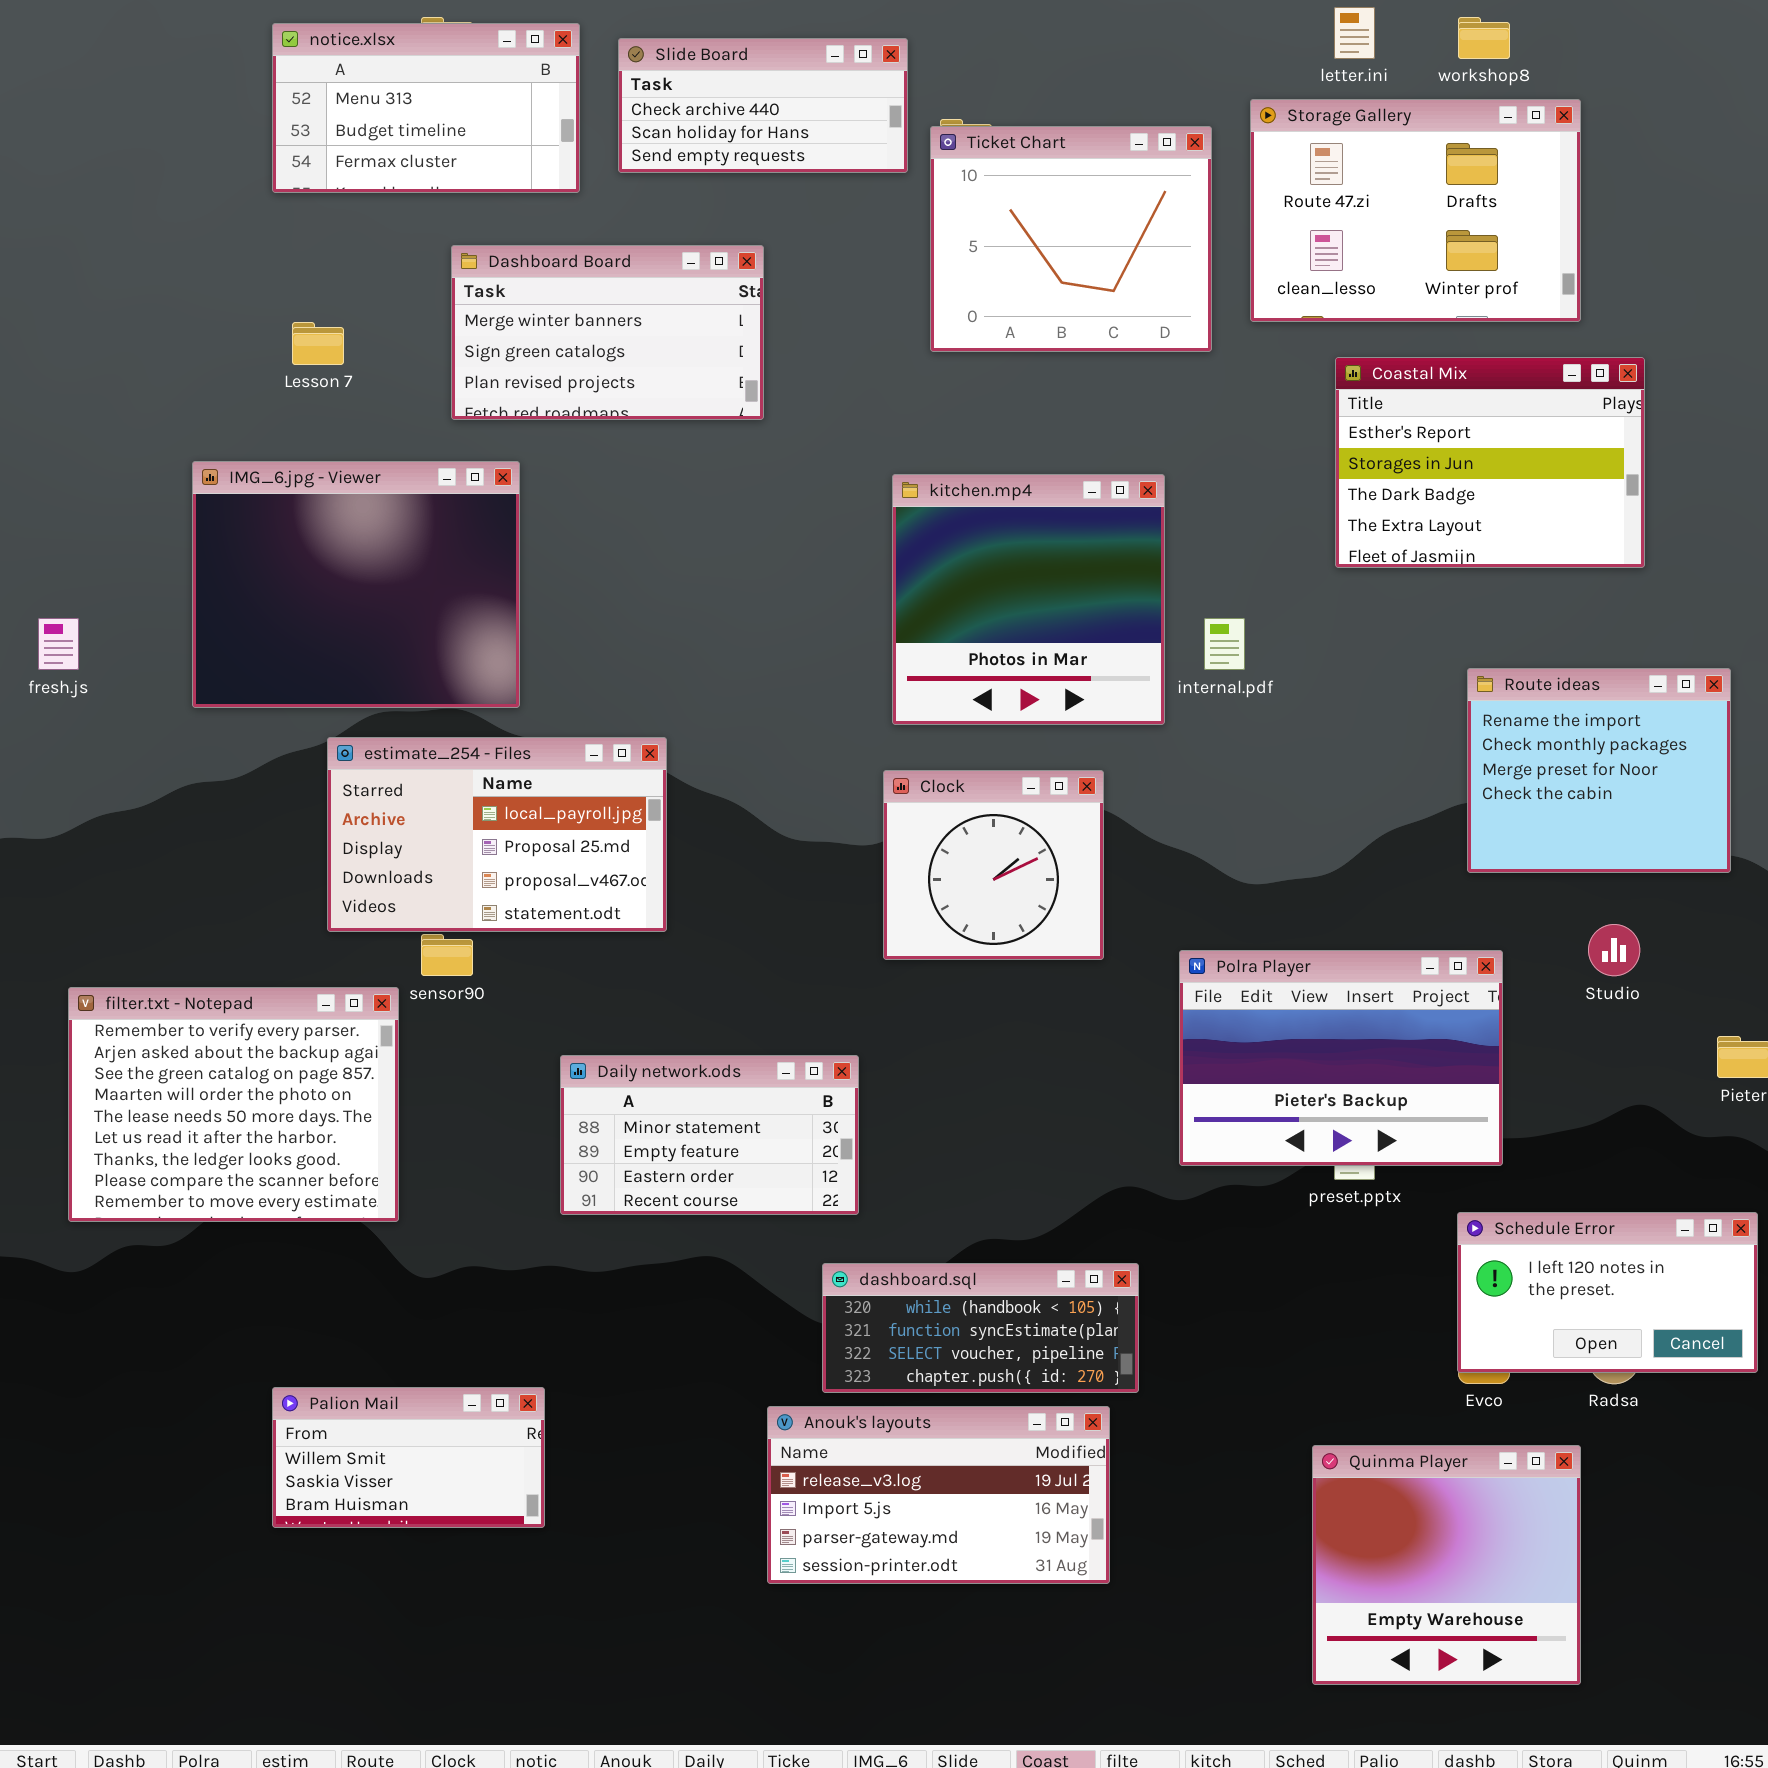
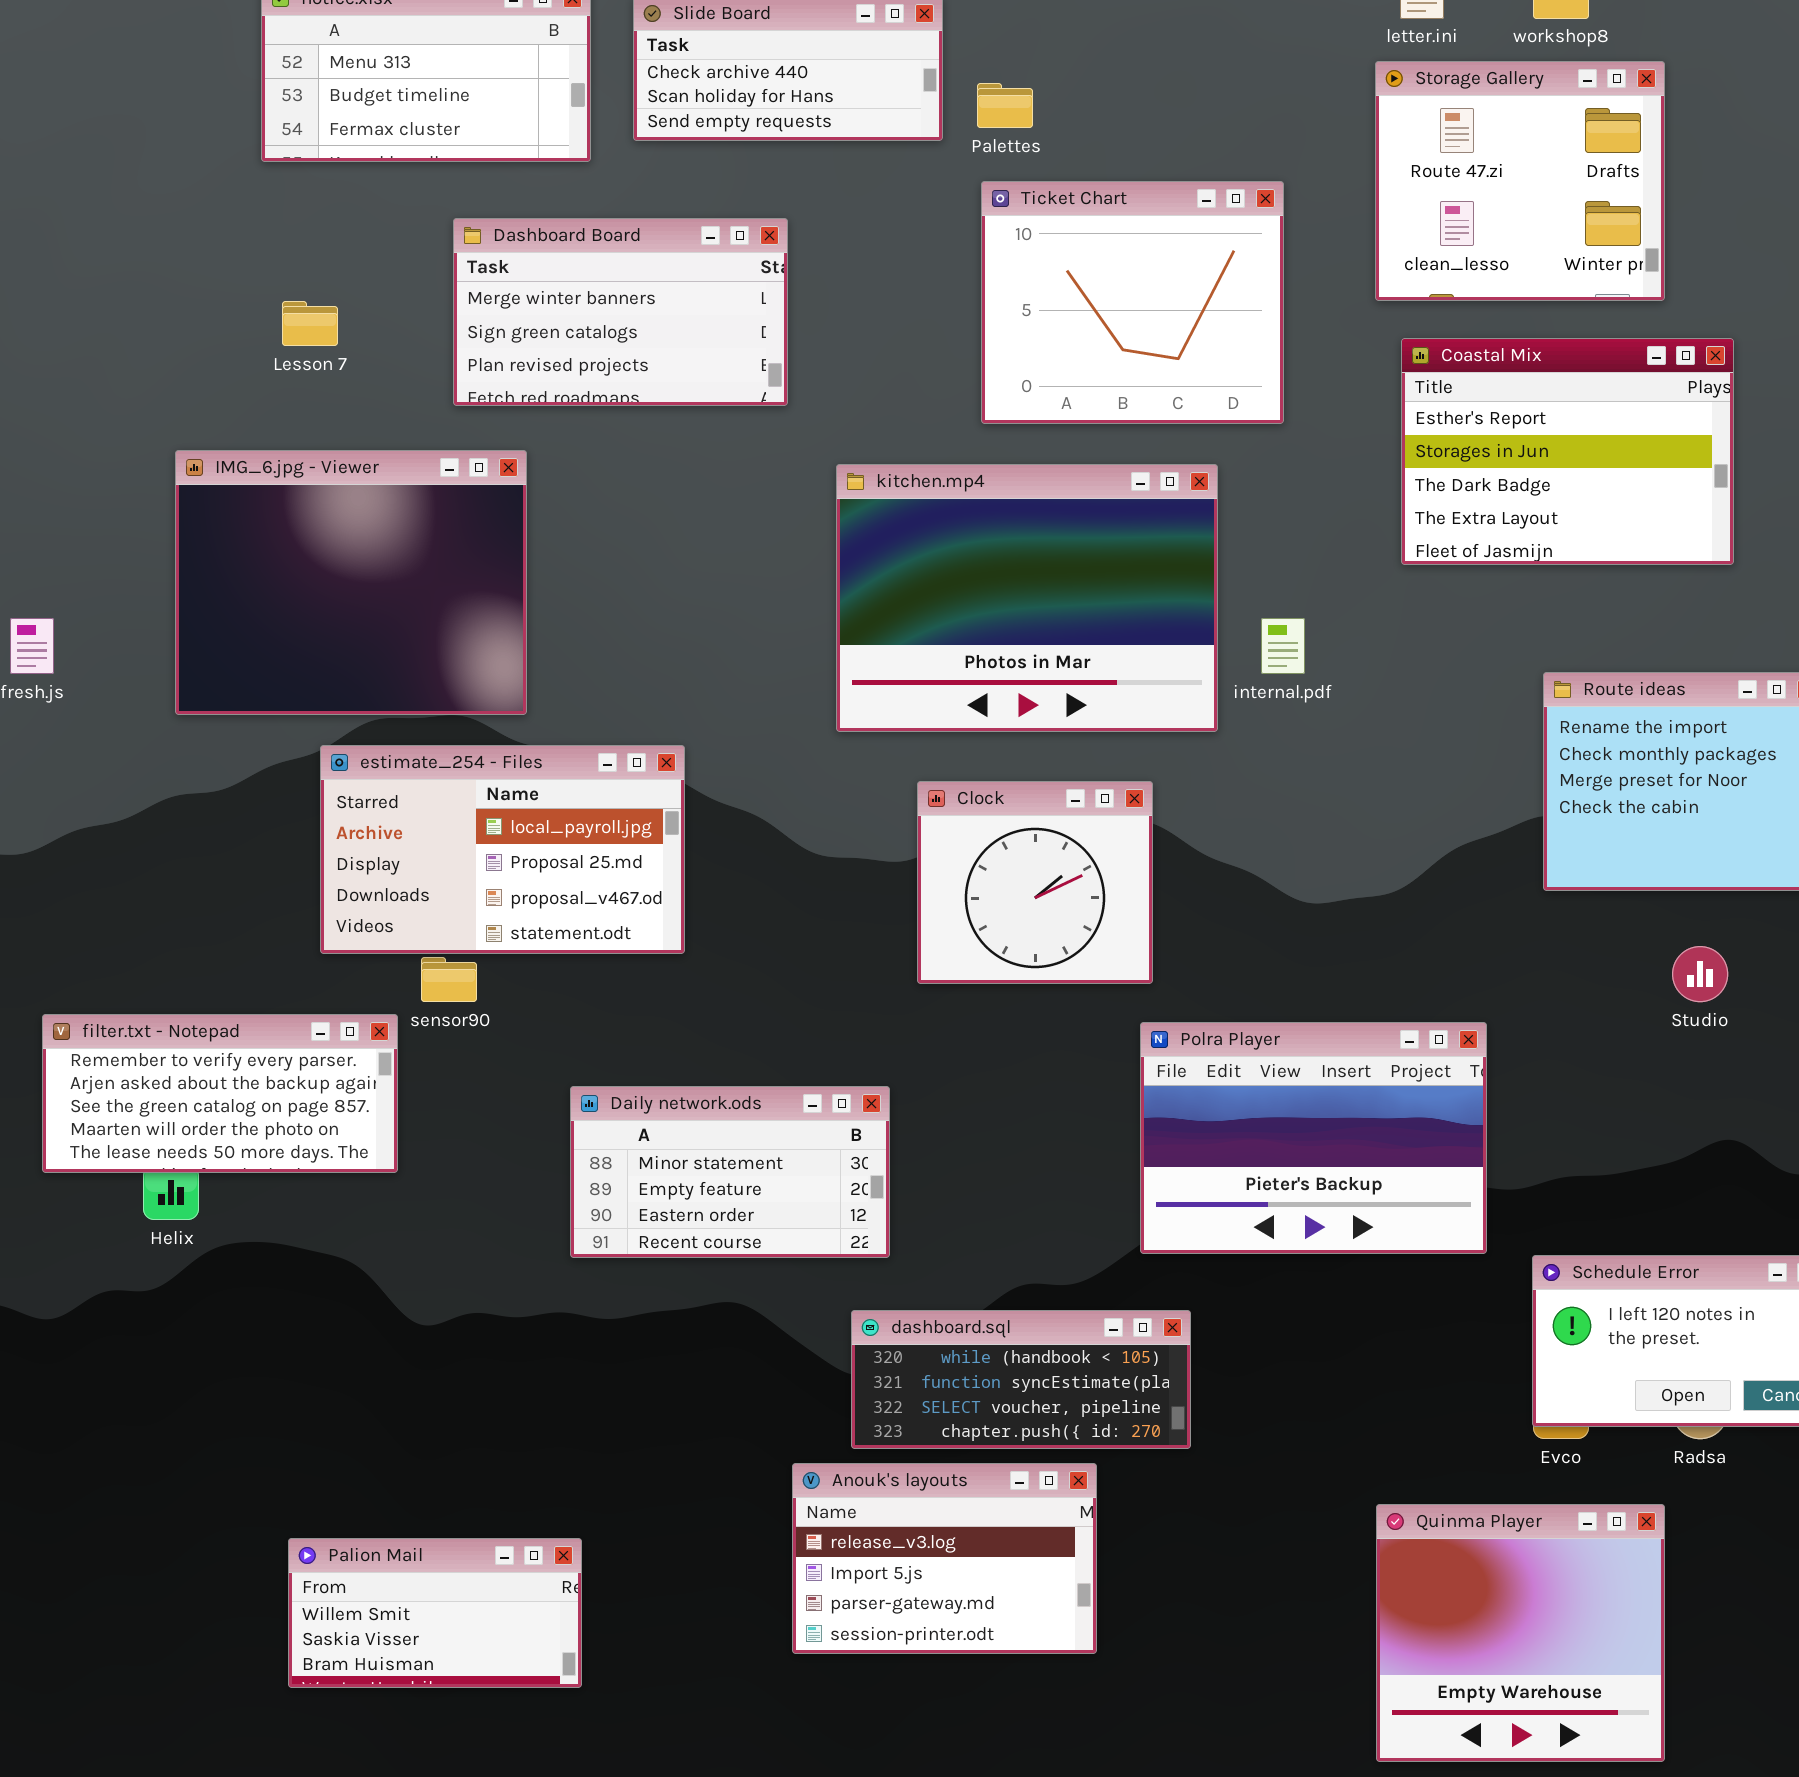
Storage Gallery: [1250,99,1581,322] -> [1375,61,1665,301], resized
Ticket Chart: [930,126,1212,352] -> [981,181,1284,424], moved
kitchen.mp4: [892,474,1165,725] -> [836,464,1218,732], resized
Polra Player: [1179,950,1503,1166] -> [1140,1022,1487,1254], moved
filter.txt - Notepad: [68,987,399,1222] -> [42,1014,398,1173], resized
Palion Mail: [272,1387,545,1528] -> [288,1538,582,1688], moved
Anouk's layouts: [767,1406,1110,1584] -> [792,1463,1097,1654], resized

